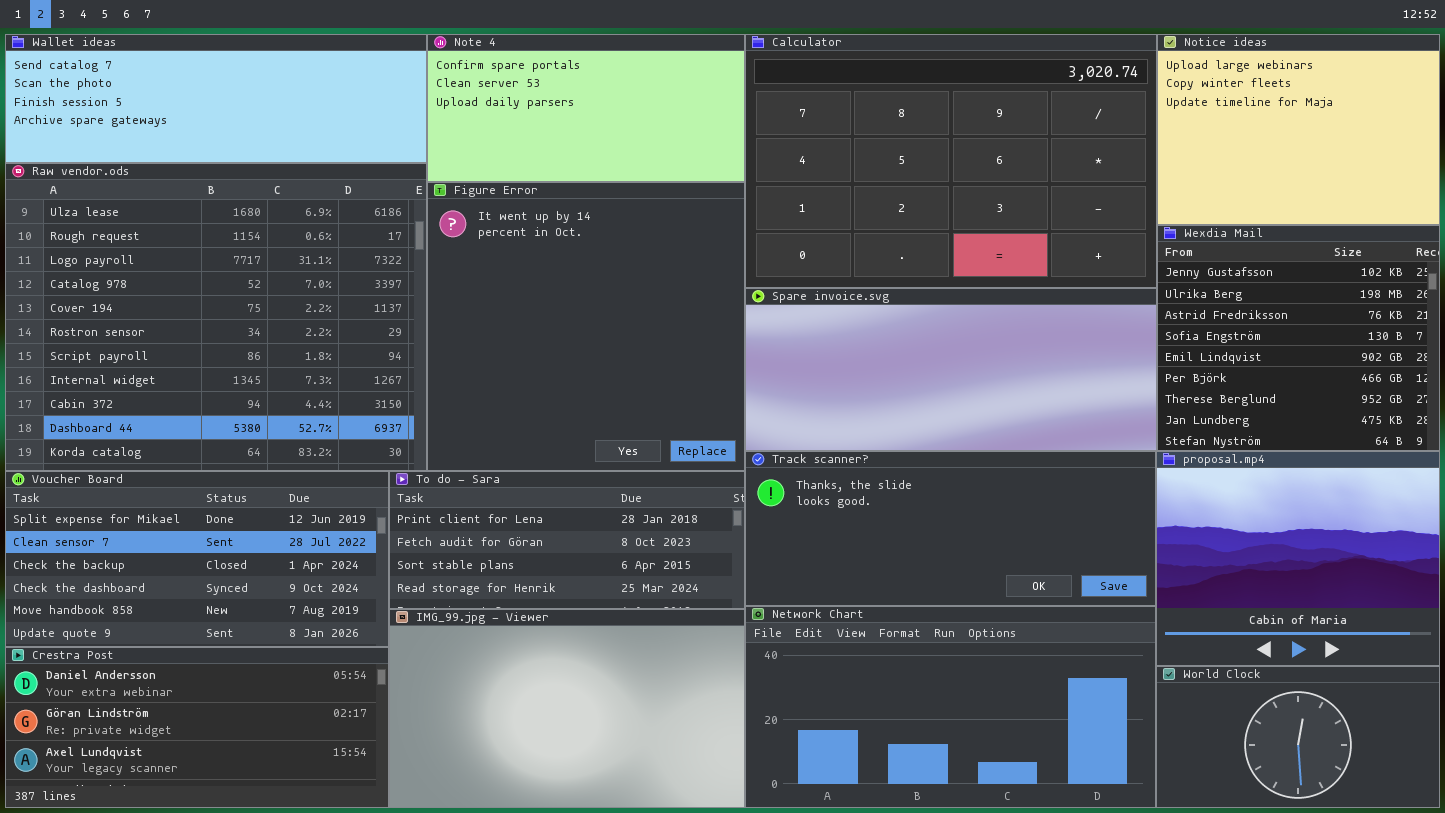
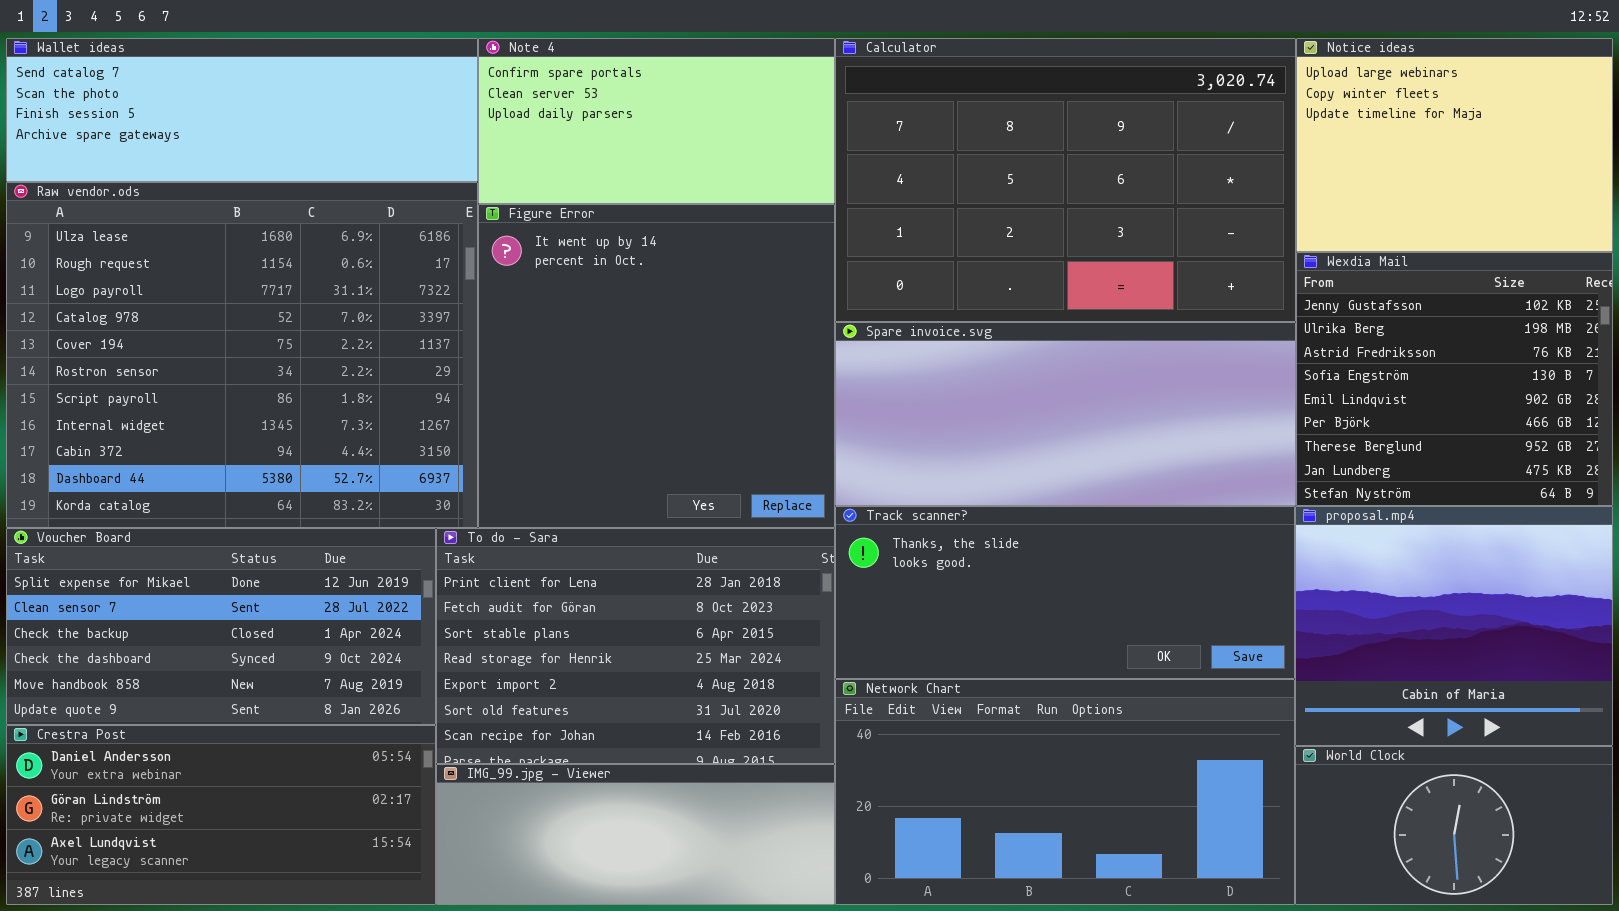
To do - Sara: [389,471,745,609] -> [436,528,835,764], resized
IMG_99.jpg - Viewer: [389,609,745,808] -> [436,764,835,905], resized

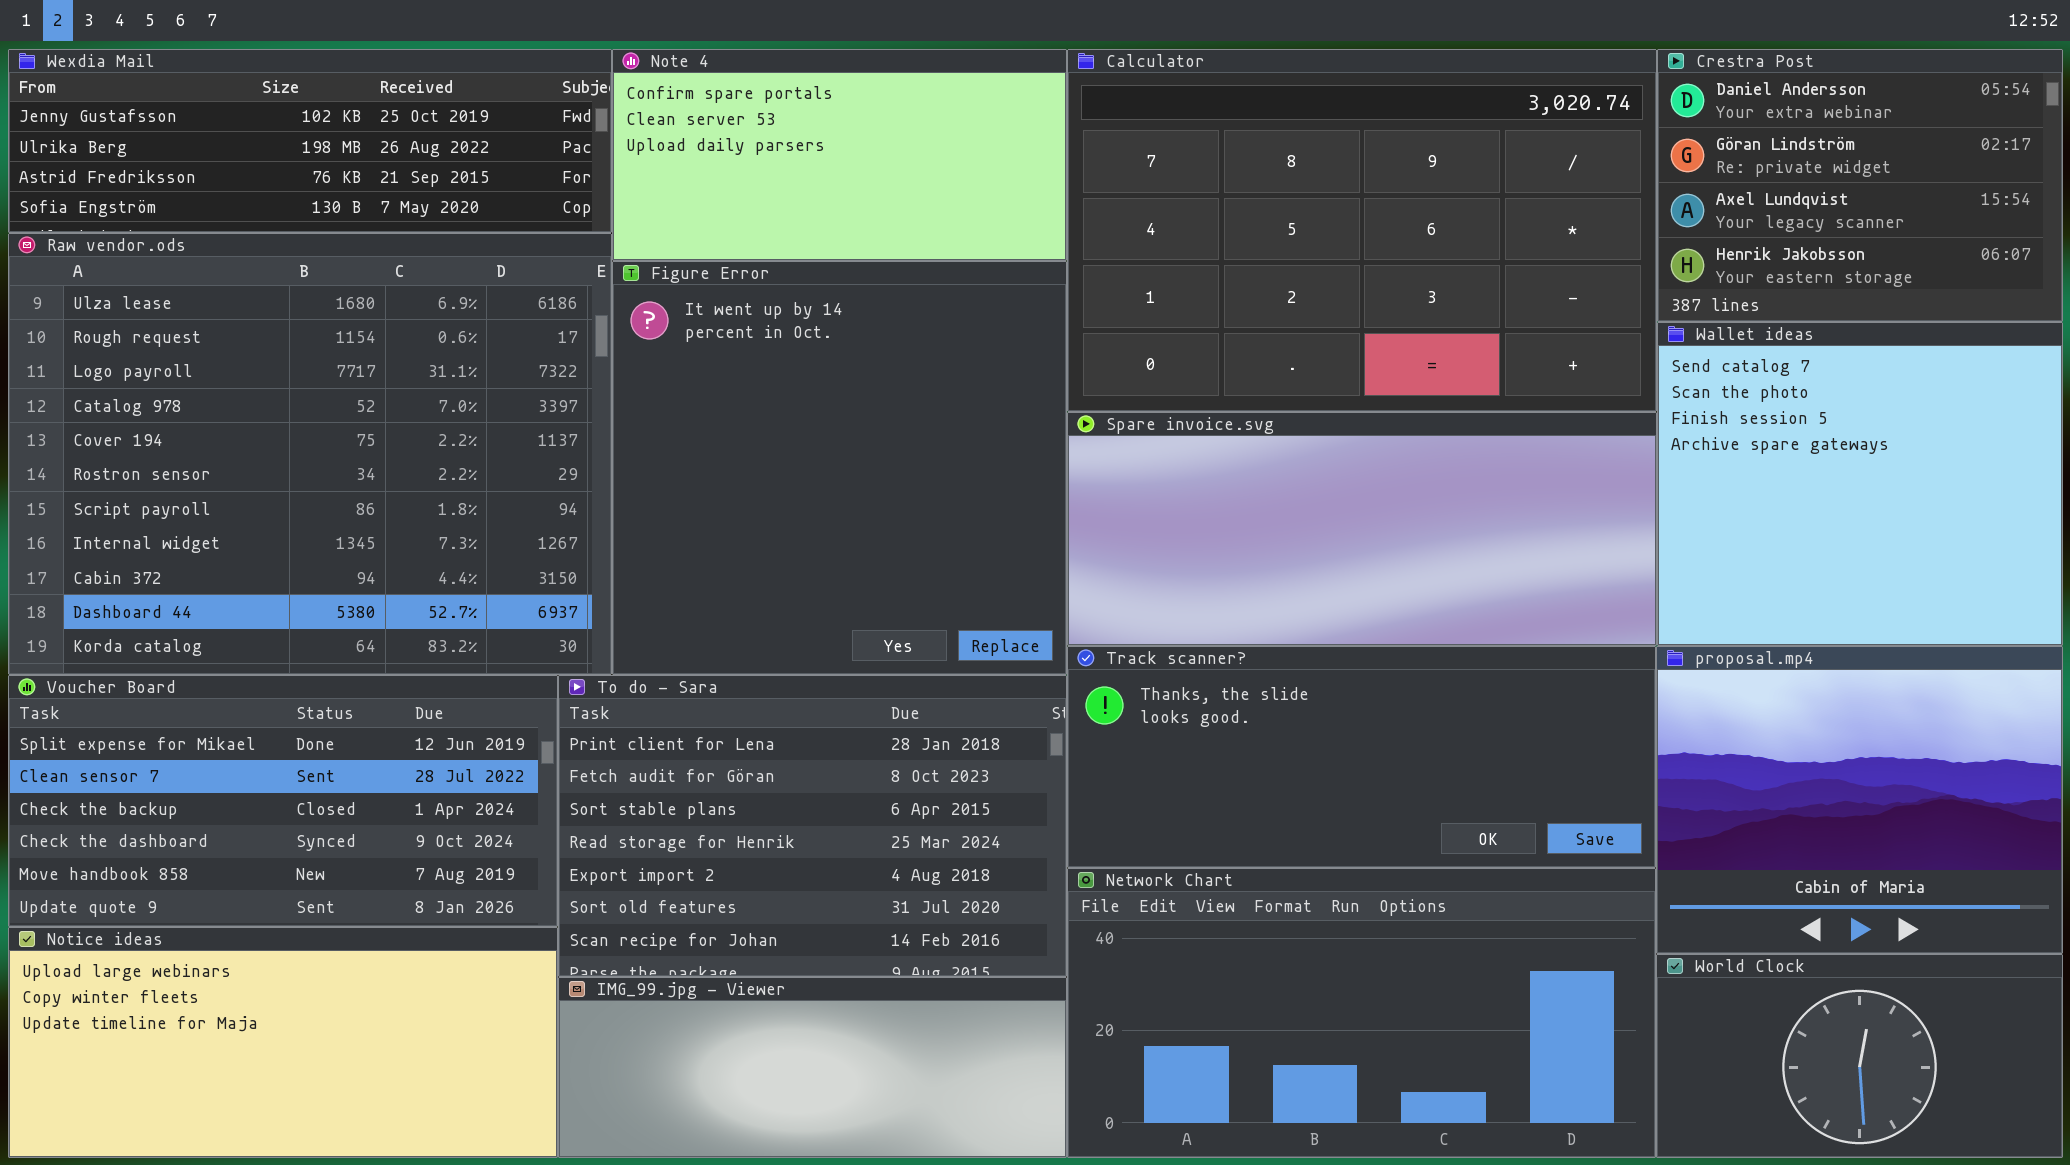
Wallet ideas: [6,38,478,182] -> [1657,322,2063,646], moved, resized
Notice ideas: [1296,38,1613,252] -> [8,927,558,1158], moved, resized
Wexdia Mail: [1296,252,1613,506] -> [8,49,612,233], moved, resized
Crestra Post: [6,725,436,905] -> [1657,49,2063,322], moved, resized

